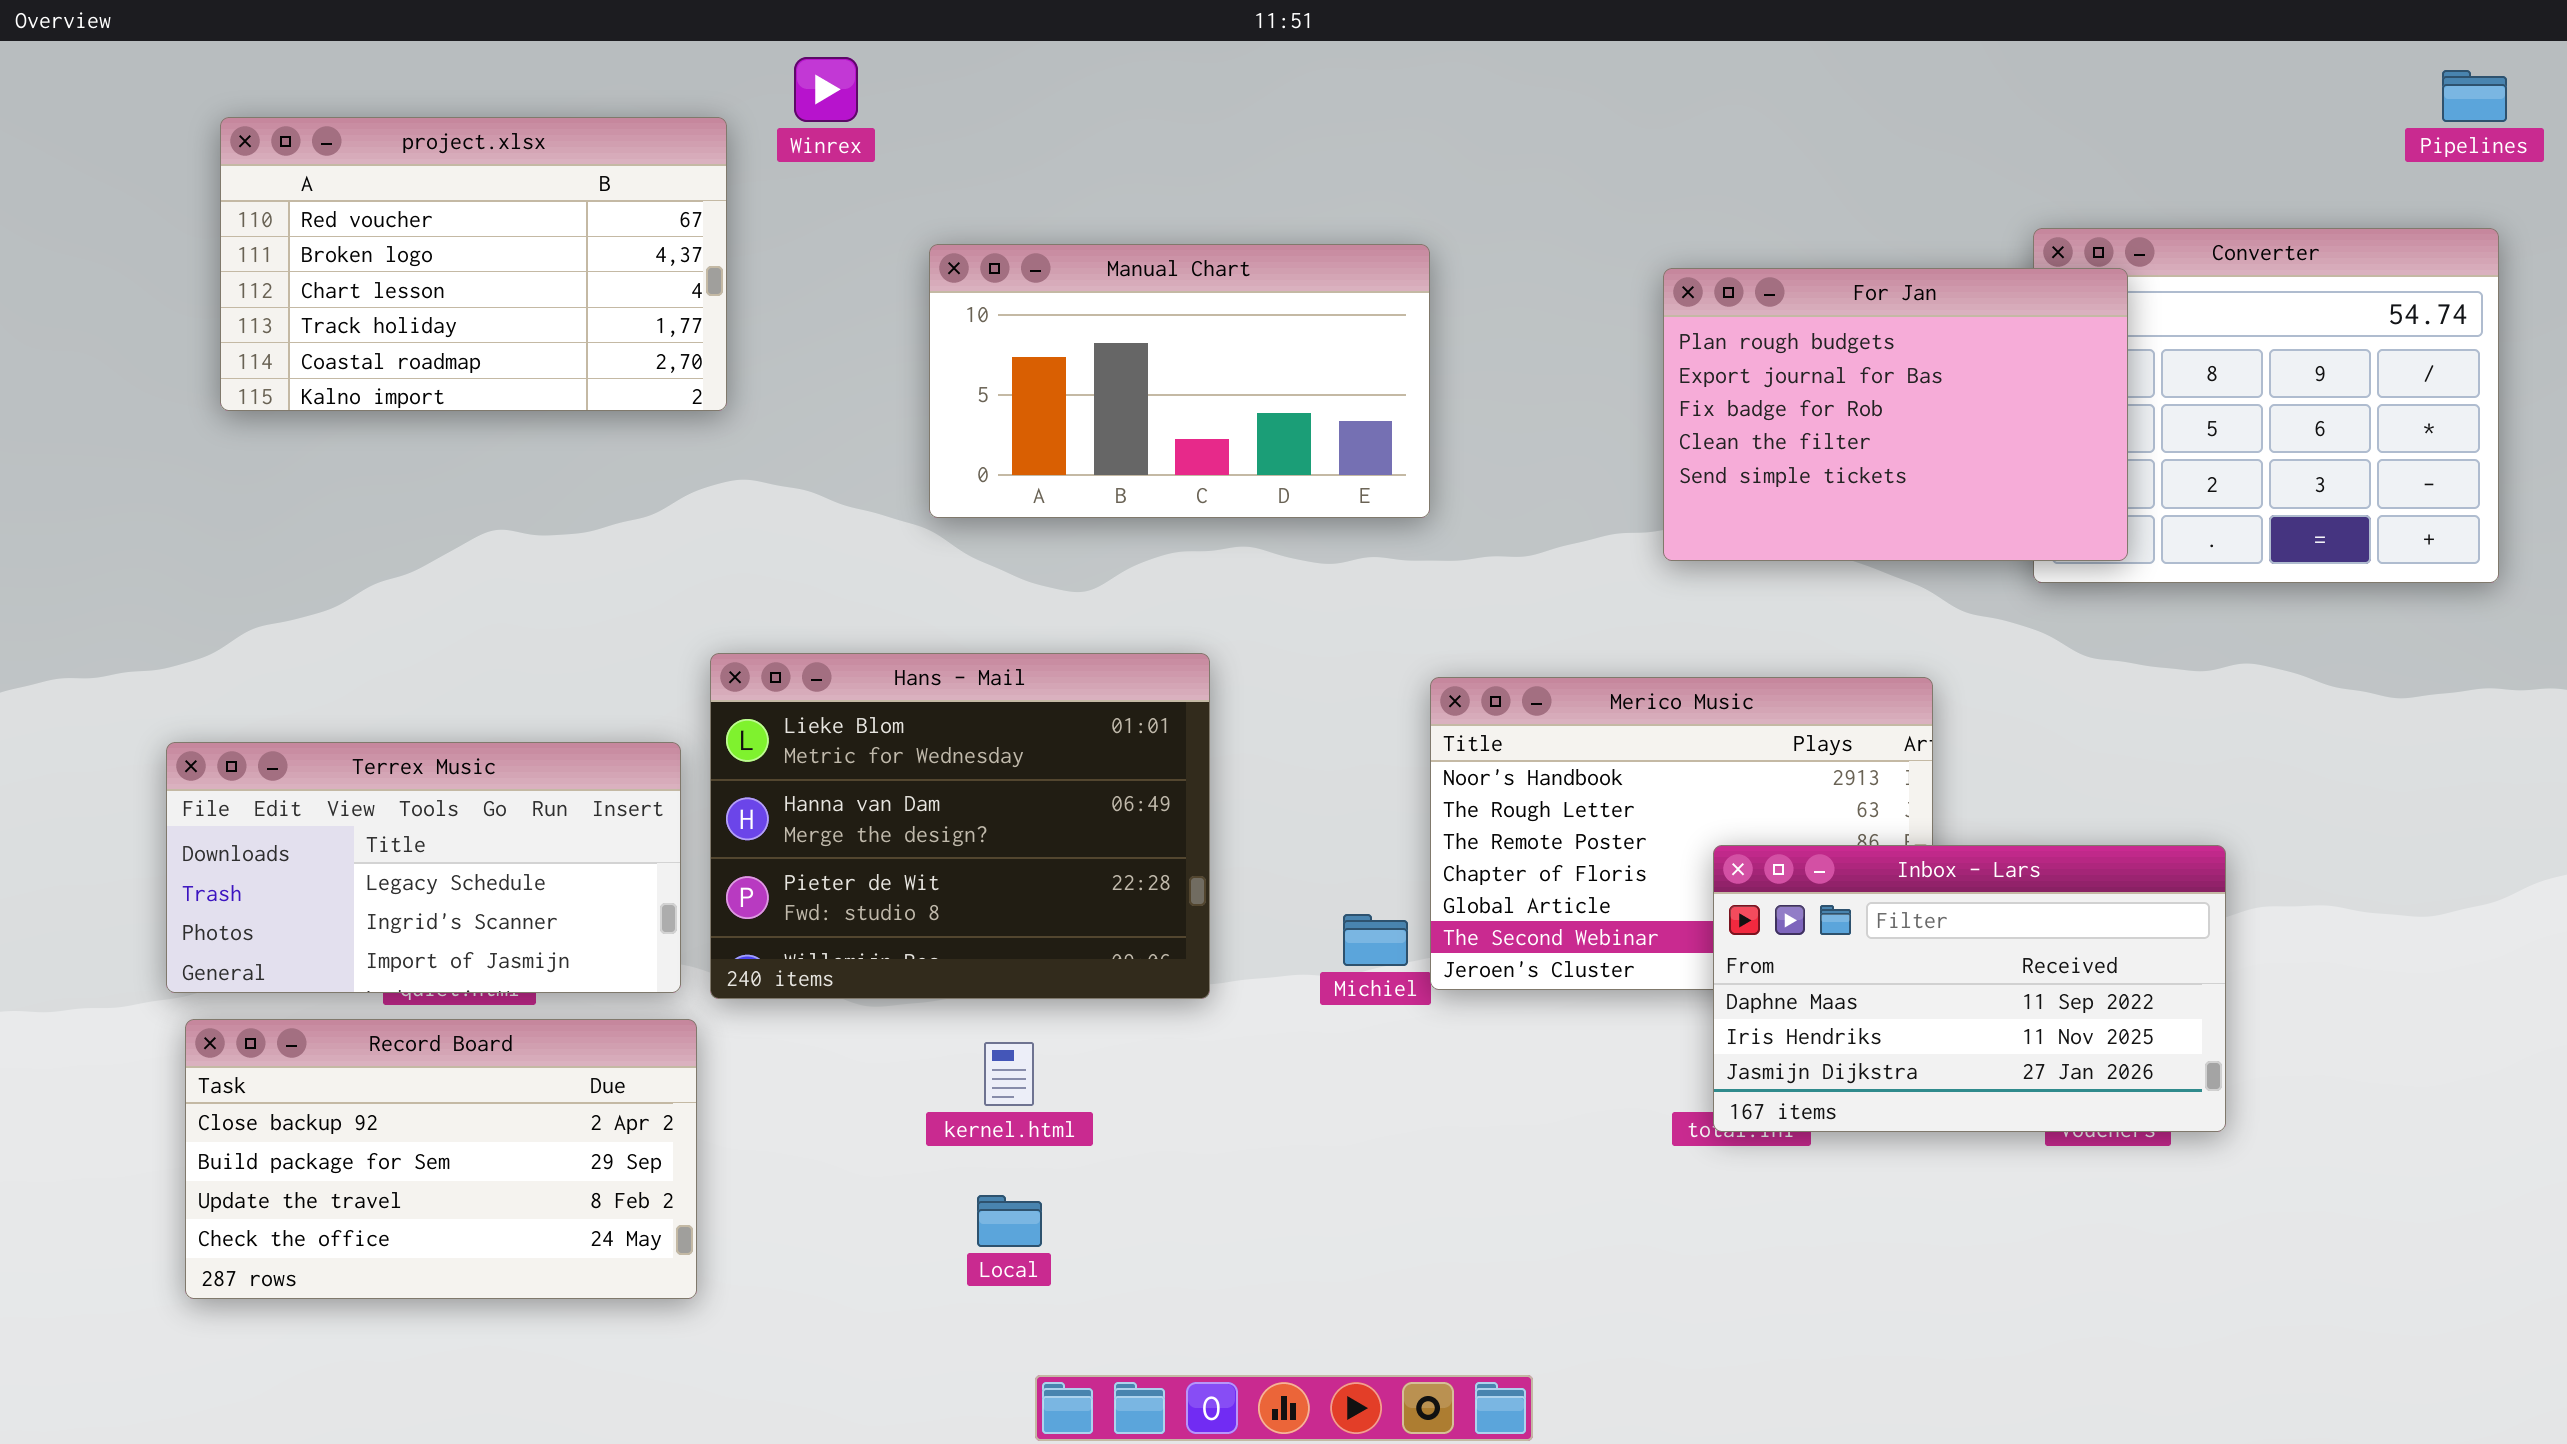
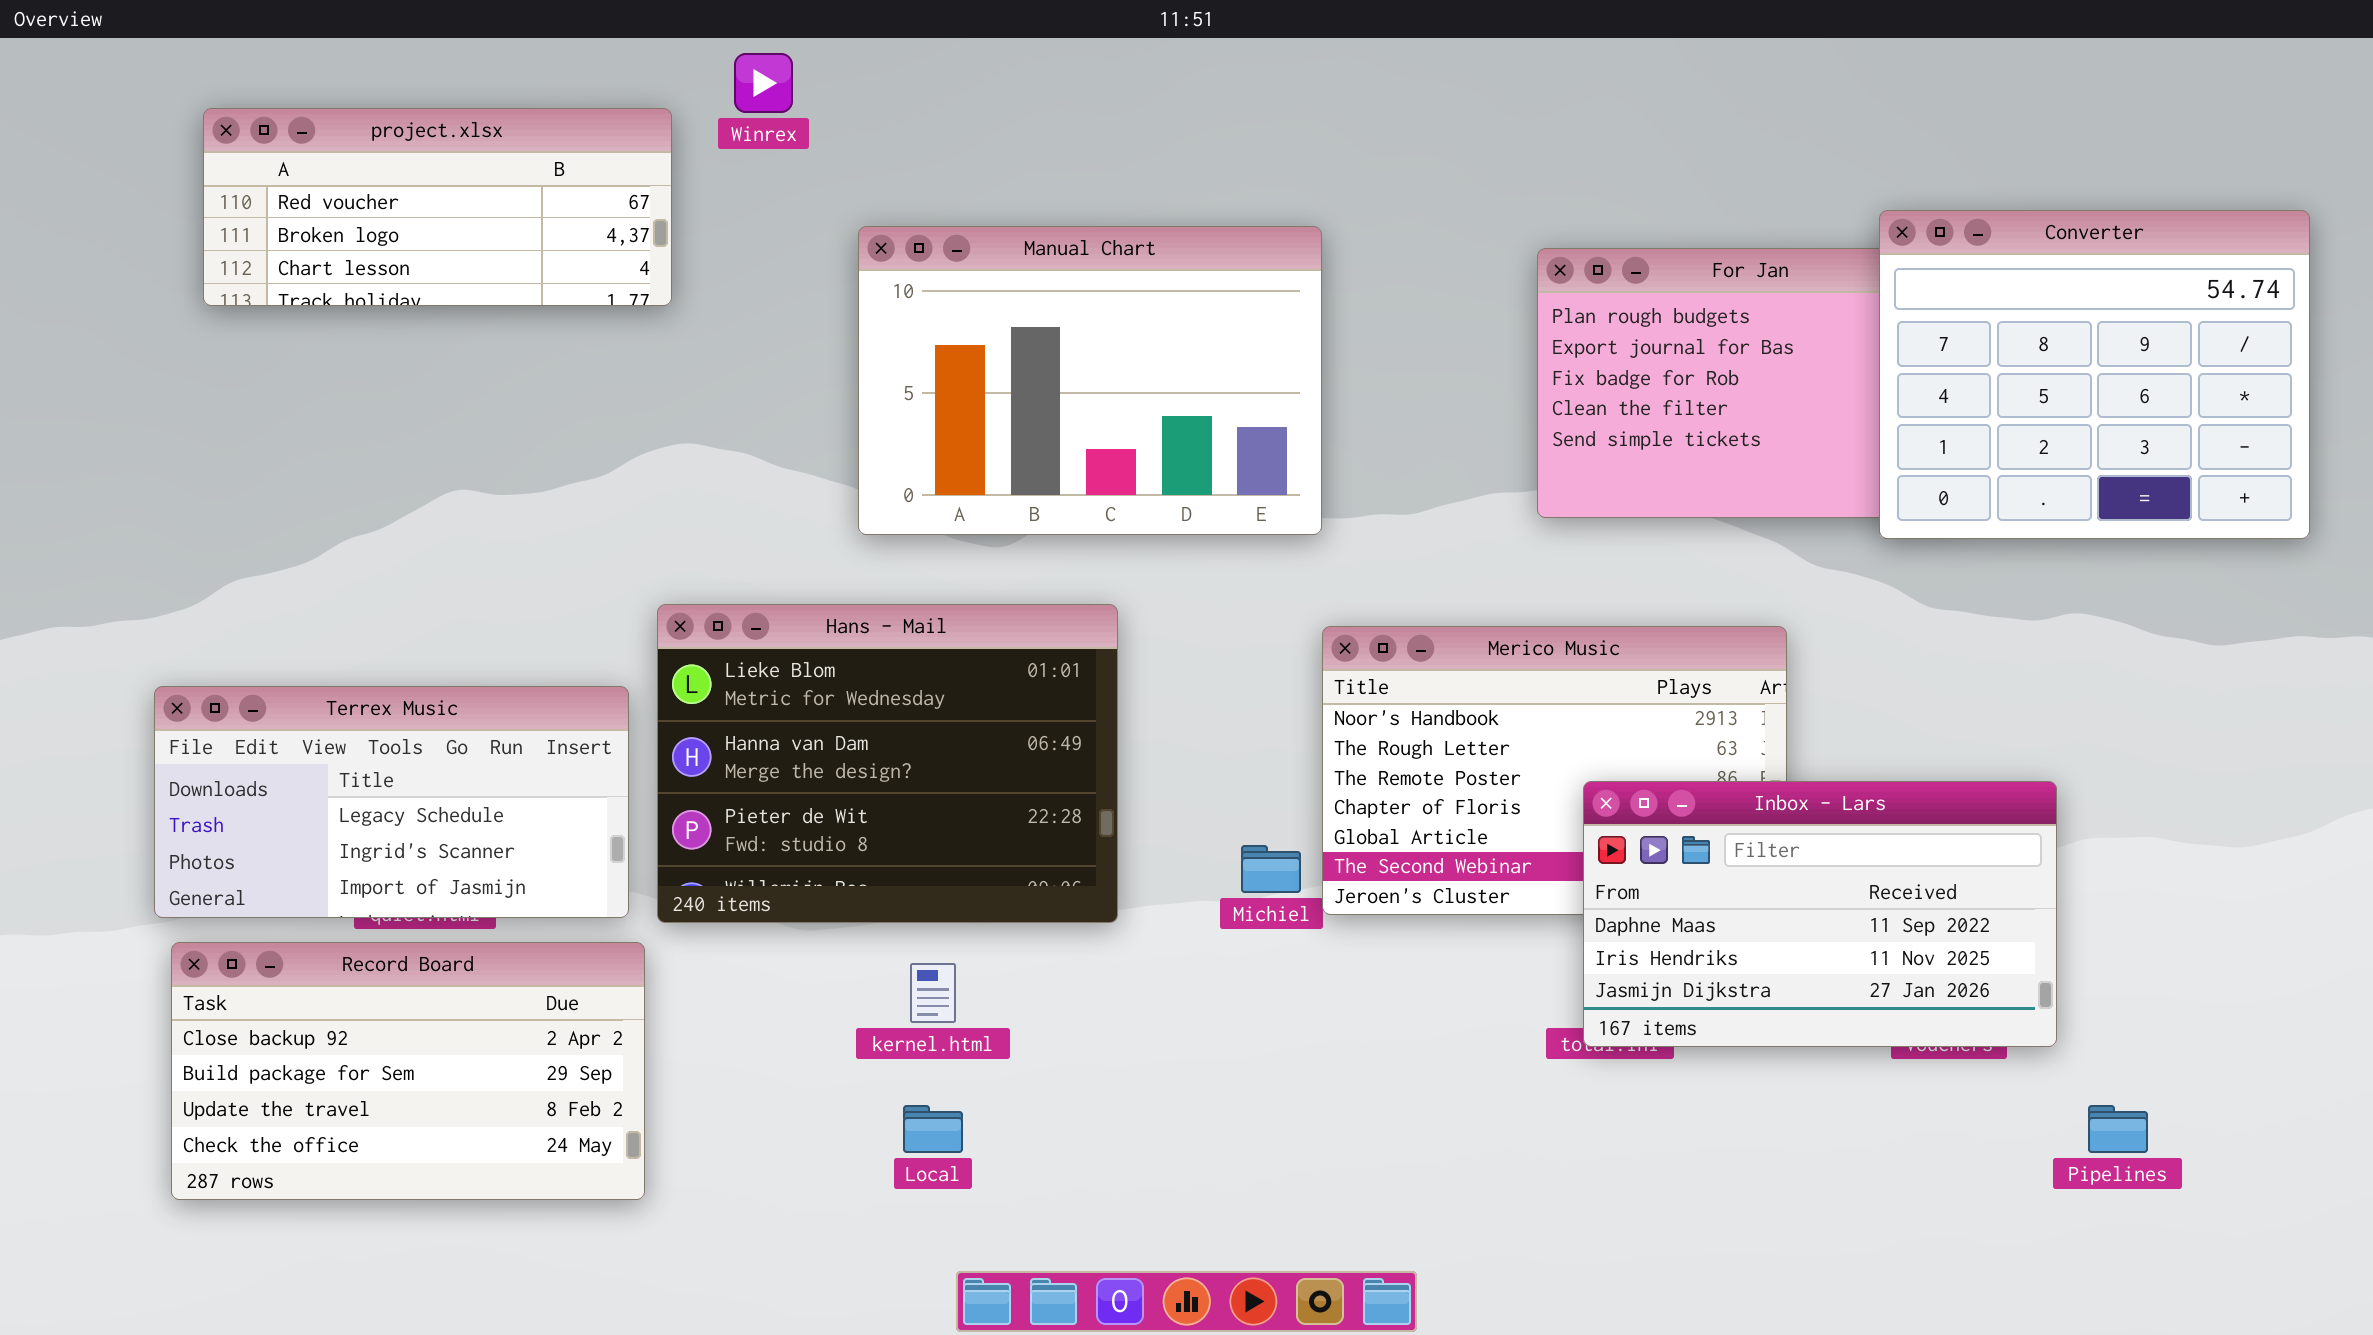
Pipelines: [2442,70,2507,122] -> [2088,1105,2148,1153], moved
project.xlsx: [220,117,727,411] -> [203,108,672,306], resized
Converter: [2033,228,2499,583] -> [1879,210,2310,539], raised
Manual Chart: [929,244,1430,518] -> [858,226,1322,535], resized

